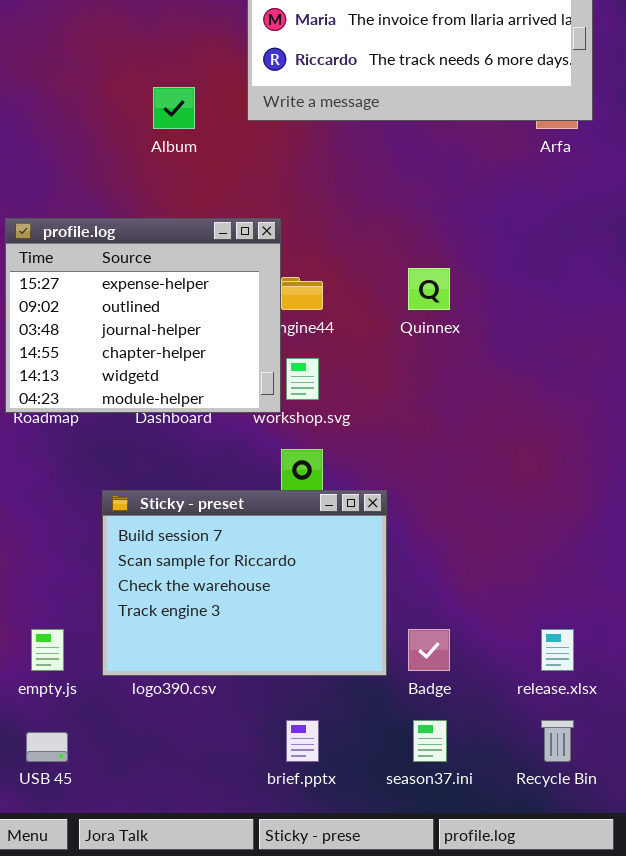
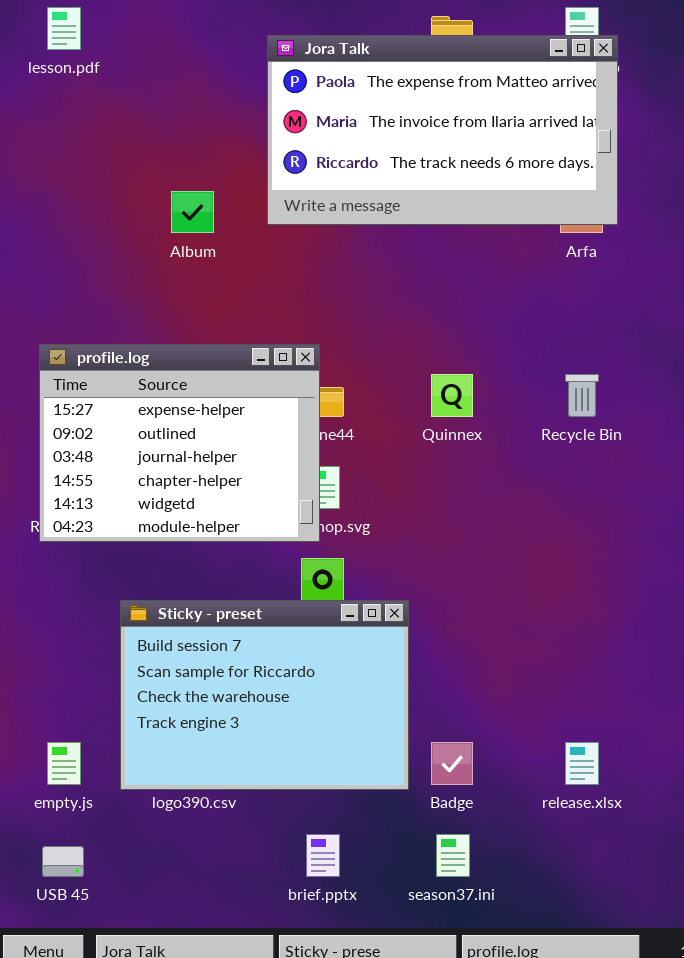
profile.log: [5,218,281,413] -> [39,344,320,542], moved
Recycle Bin: [541,720,574,762] -> [565,374,599,417], moved

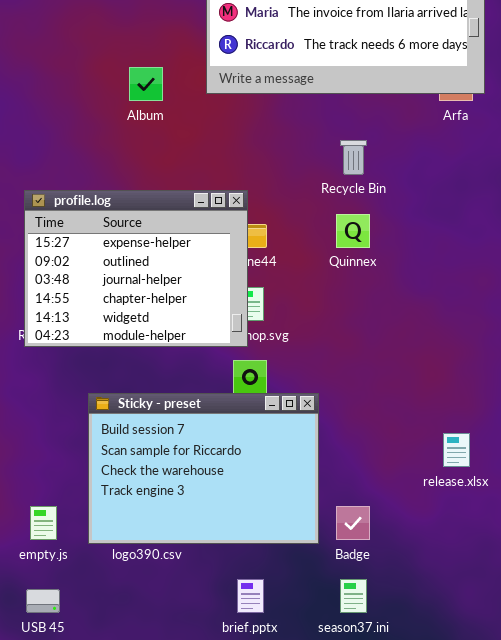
Recycle Bin: [565,374,599,417] -> [340,140,367,175], moved
release.xlsx: [565,742,599,785] -> [443,433,470,467], moved

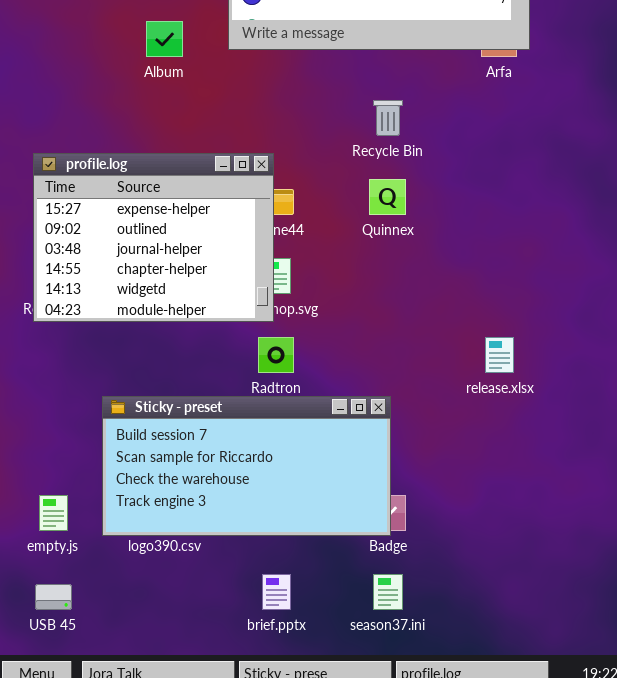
Sticky - preset: [88,393,319,544] -> [102,396,391,536], resized
release.xlsx: [443,433,470,467] -> [485,337,514,373], moved

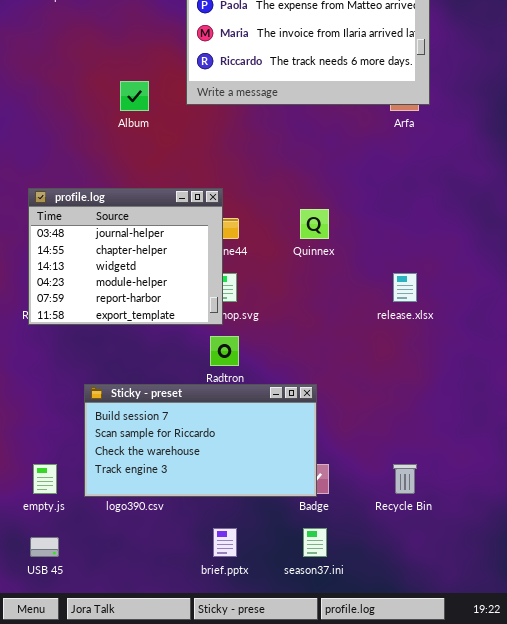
Recycle Bin: [373,100,403,136] -> [393,464,417,494], moved
profile.log: [33,153,274,322] -> [28,188,223,325], scrolled down 2 rows
release.xlsx: [485,337,514,373] -> [393,273,417,302], moved

